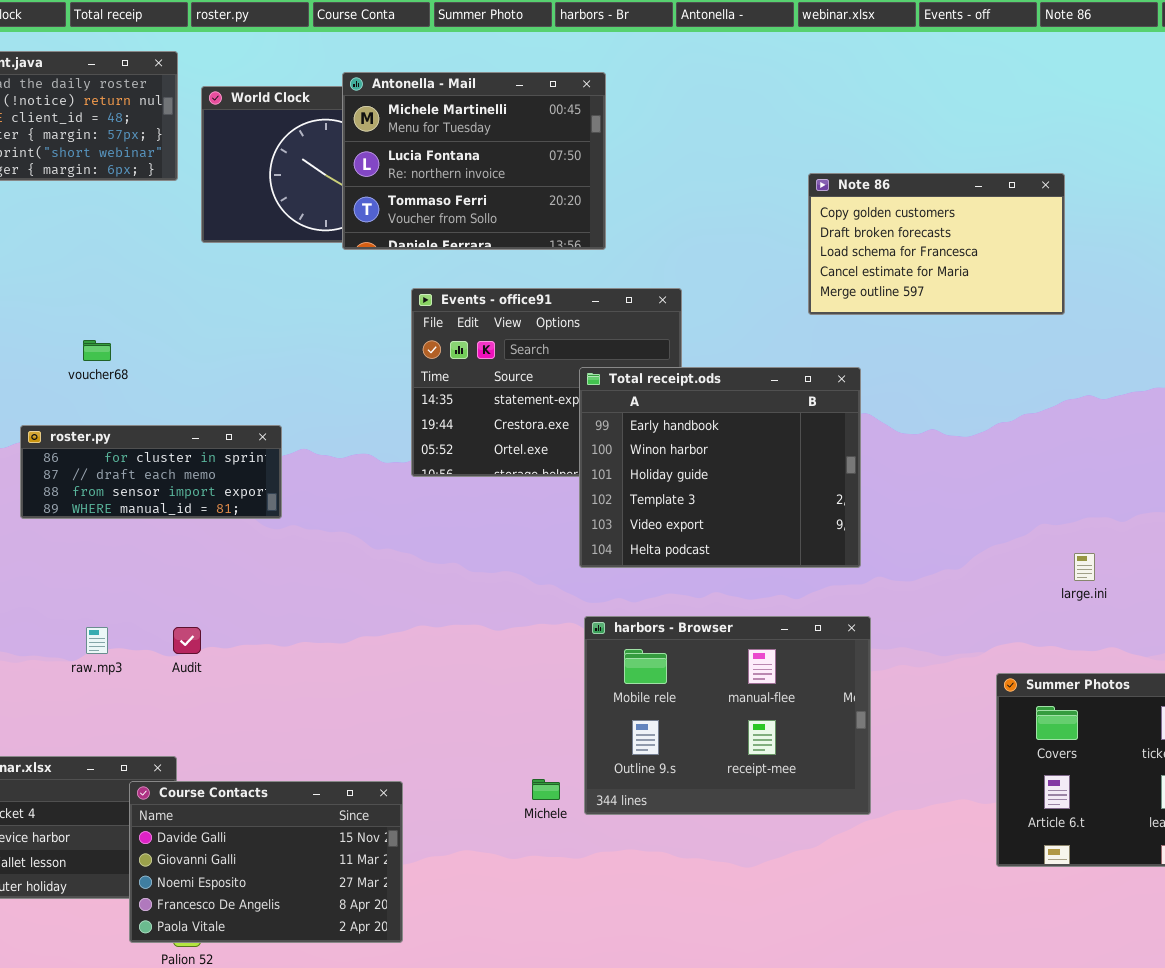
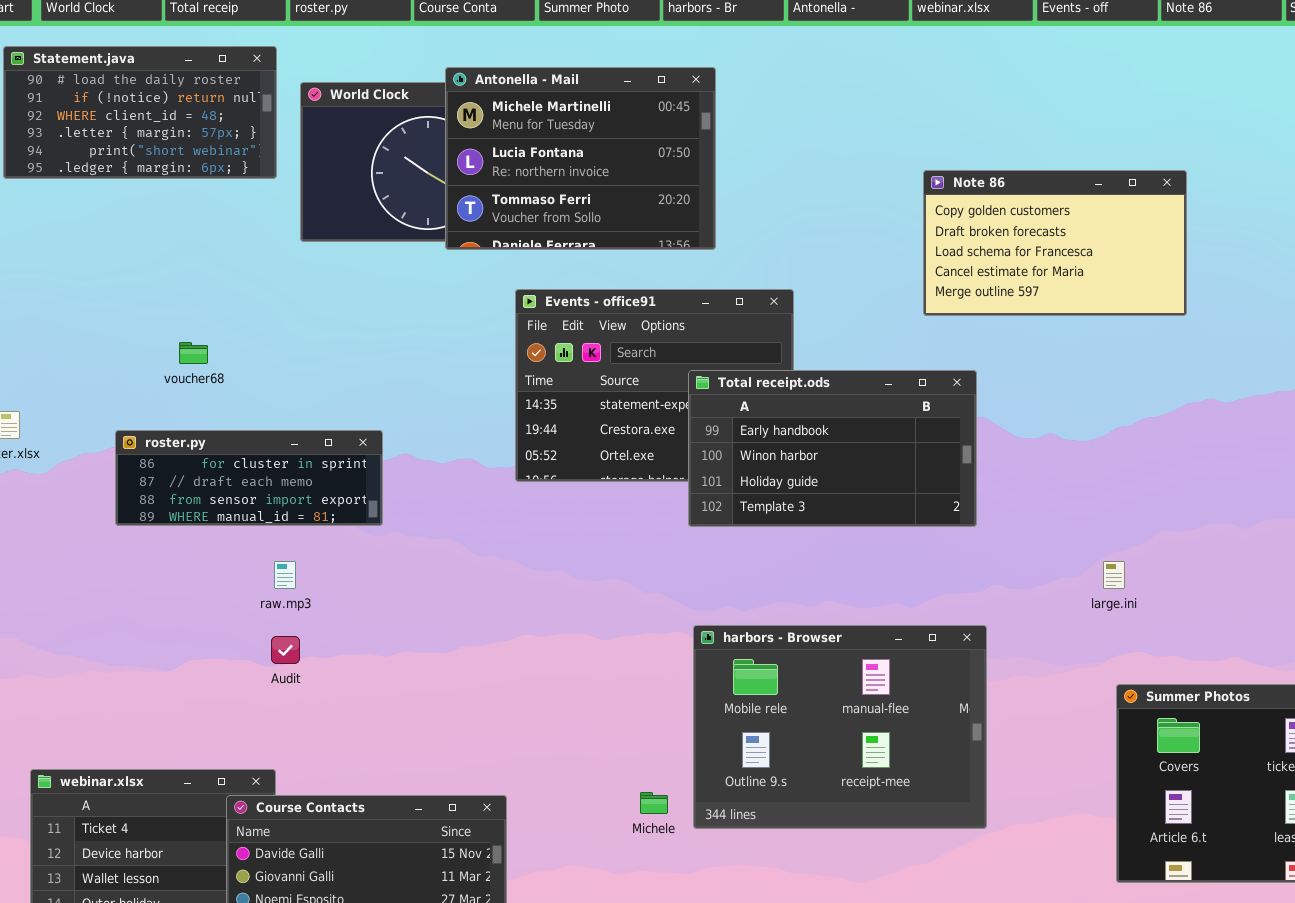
Total receipt.ods: [579,367,861,568] -> [688,370,977,527], resized
large.ini: [1074,553,1095,581] -> [1103,561,1125,589], moved
raw.mp3: [86,627,108,654] -> [274,561,296,589], moved

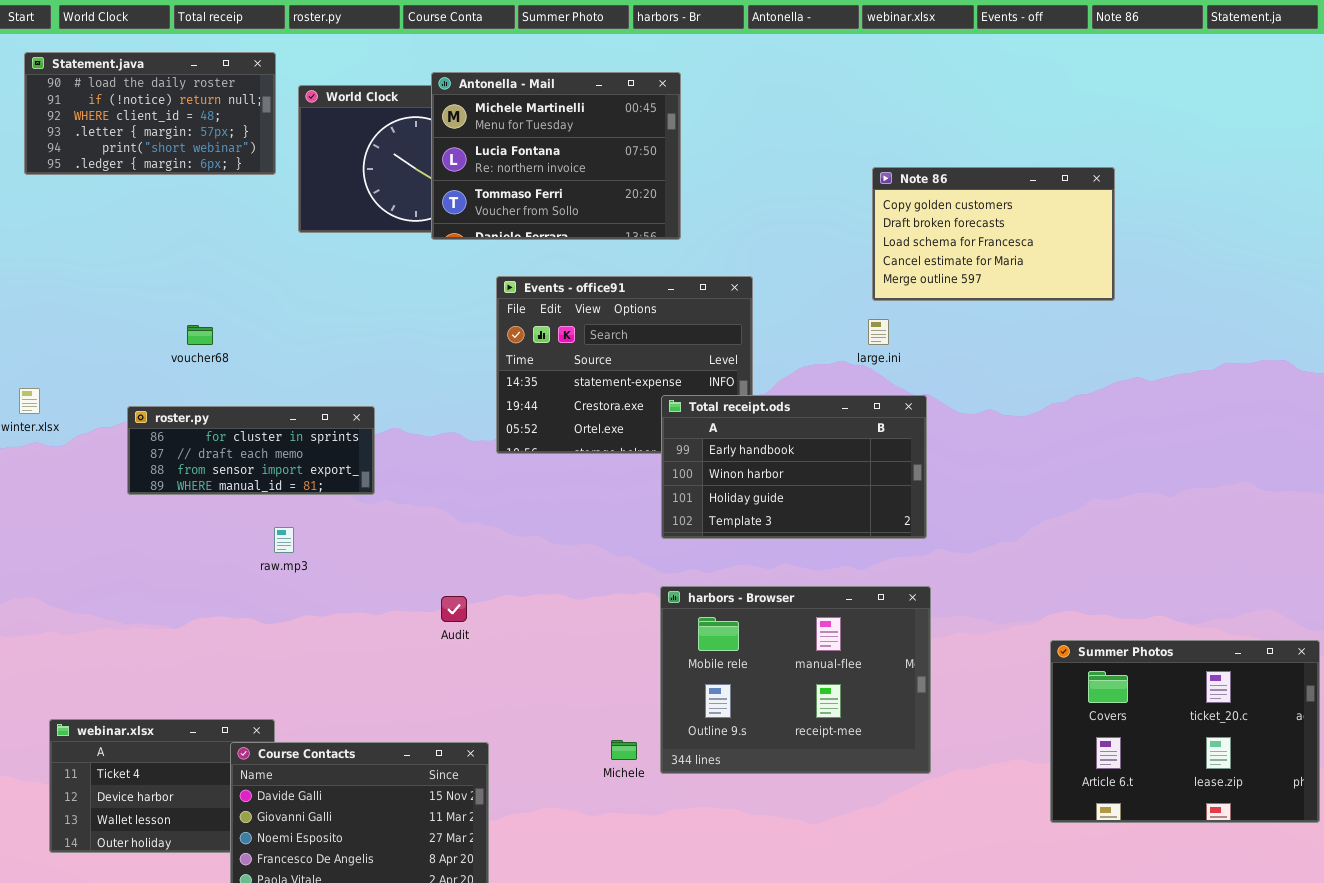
Total receipt.ods: [688,370,977,527] -> [661,395,927,539], moved
large.ini: [1103,561,1125,589] -> [868,319,889,345], moved
Audit: [271,636,300,664] -> [441,596,467,622], moved

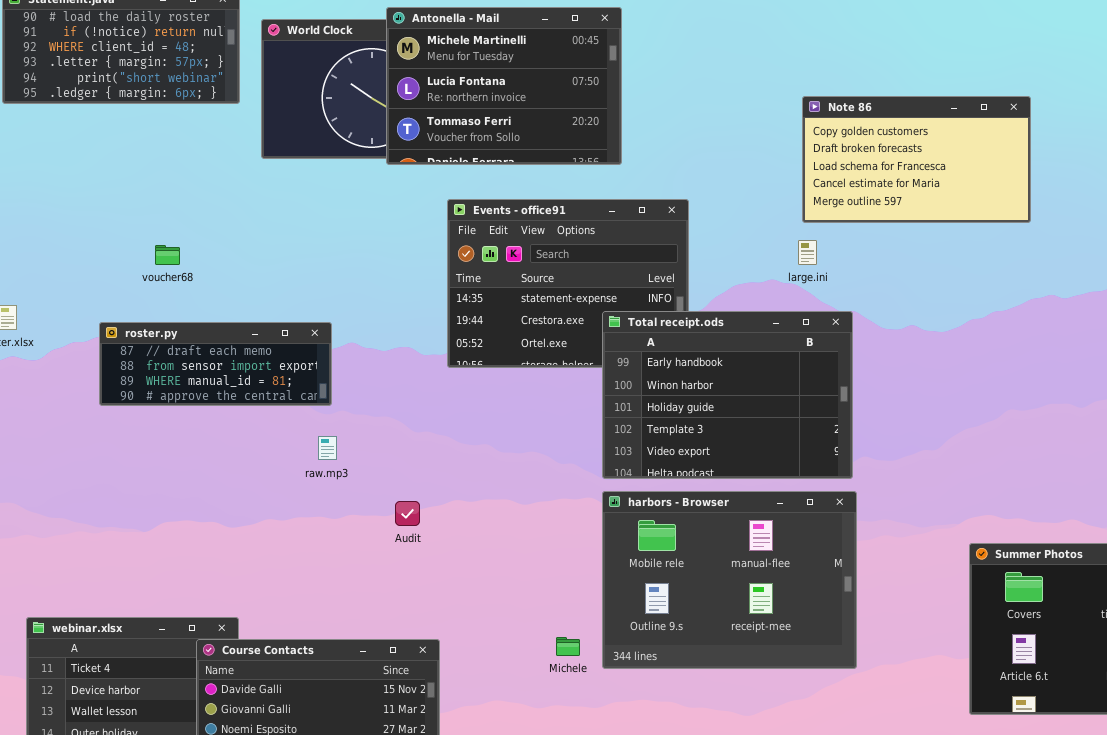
Total receipt.ods: [661,395,927,539] -> [602,311,853,479], resized
roster.py: [127,406,375,495] -> [99,322,332,406], scrolled down 1 row
raw.mp3: [274,527,294,553] -> [318,436,337,460], moved

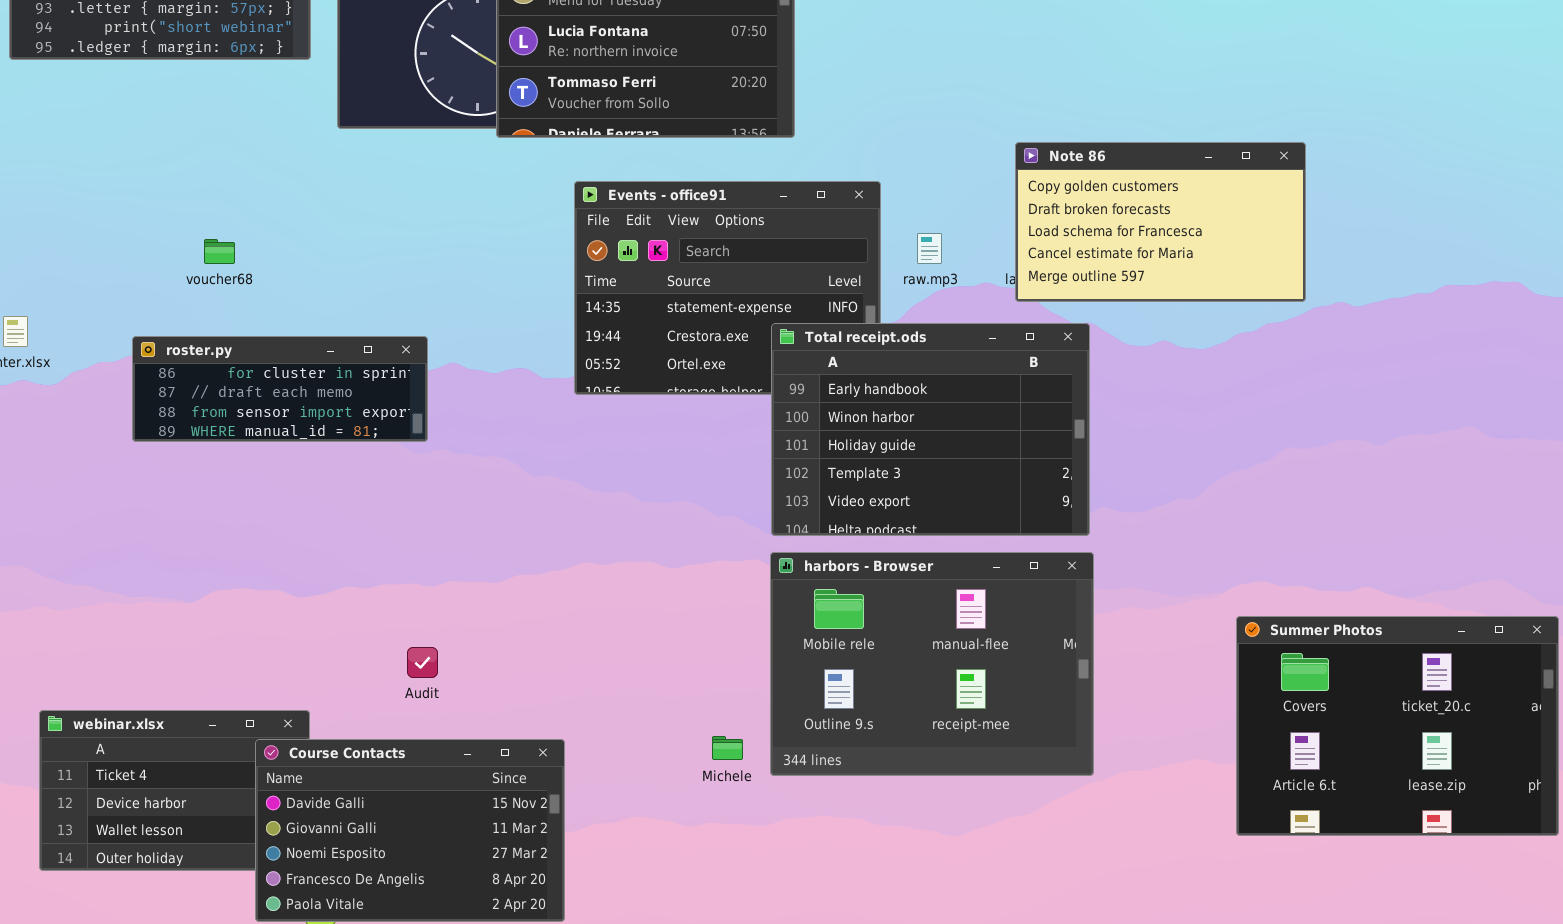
Note 86: [802,96,1031,223] -> [1015,142,1306,302], moved
roster.py: [99,322,332,406] -> [132,336,428,442], scrolled up 1 row
raw.mp3: [318,436,337,460] -> [917,233,942,264], moved
Audit: [395,501,420,526] -> [407,647,438,678], moved

